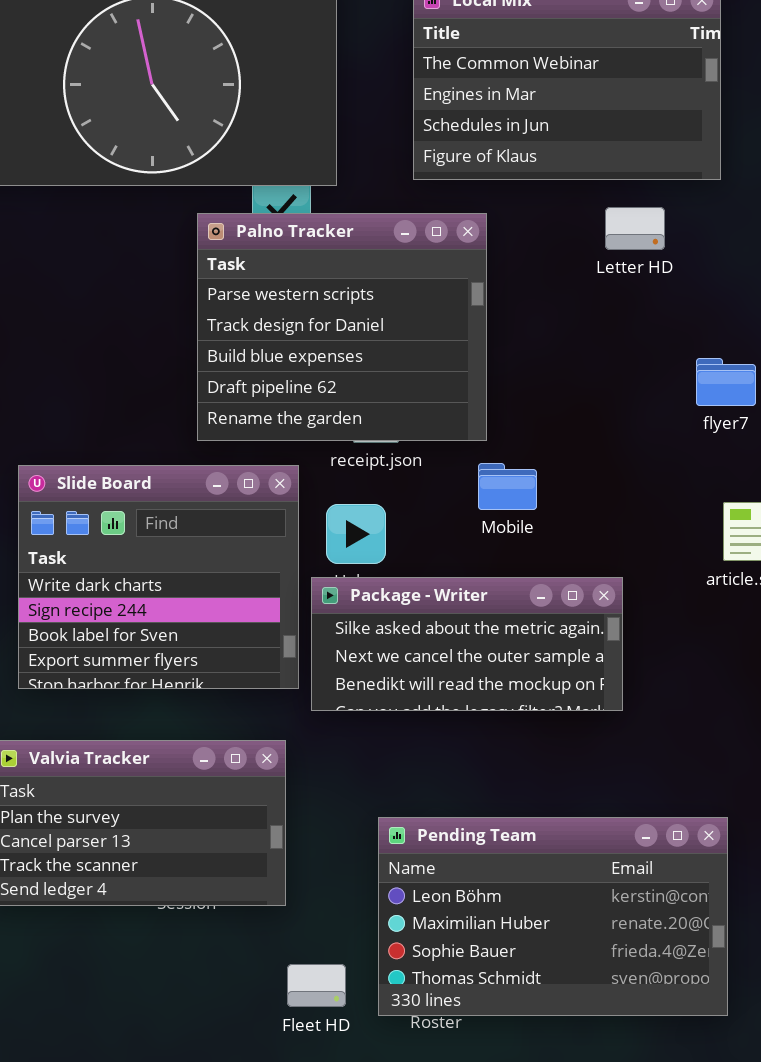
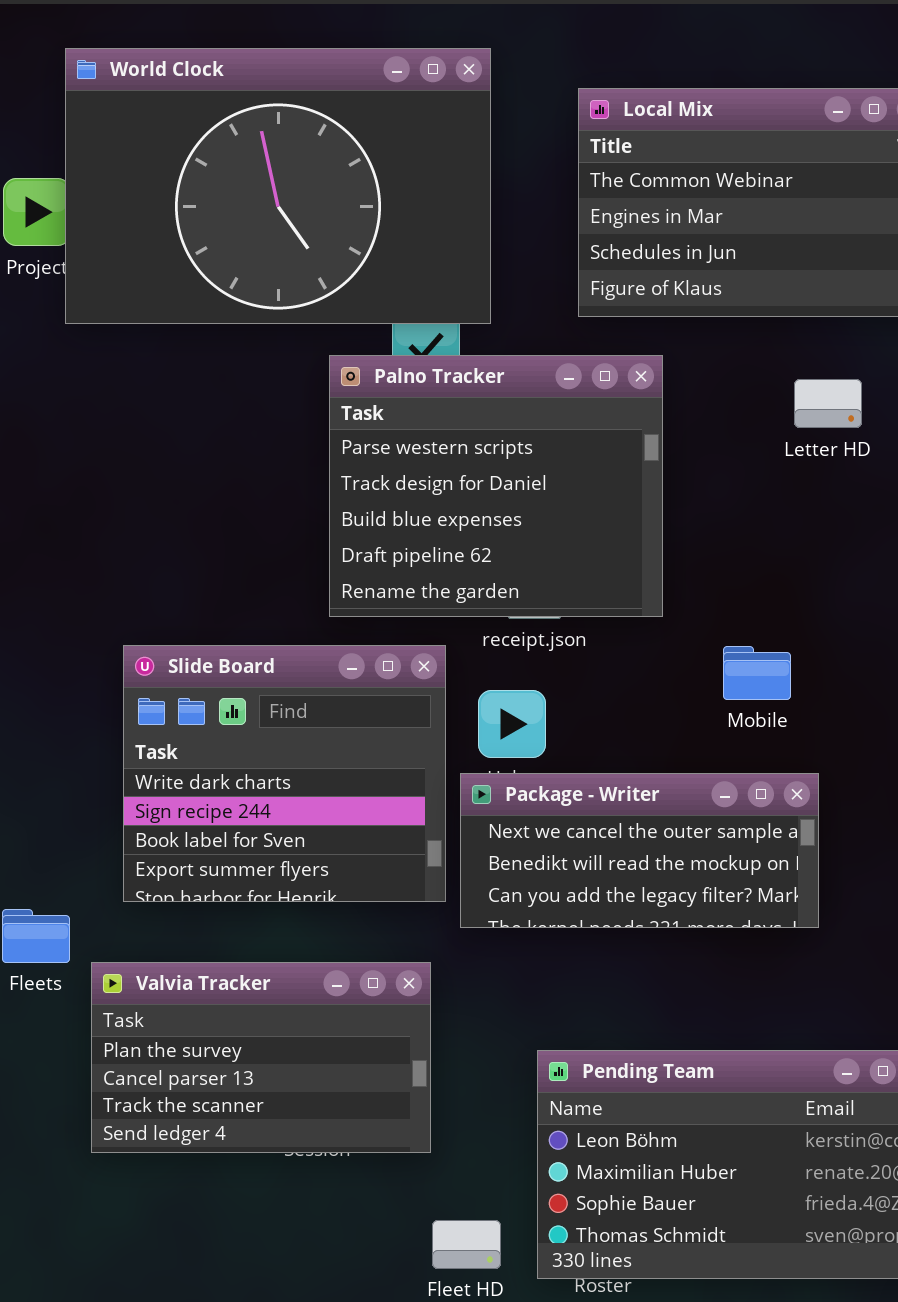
Letter HD: [605,207,665,250] -> [794,379,862,428], moved
Mobile: [478,463,537,510] -> [723,646,791,700], moved
Package - Writer: [311,577,623,711] -> [460,773,819,928], scrolled down 1 row

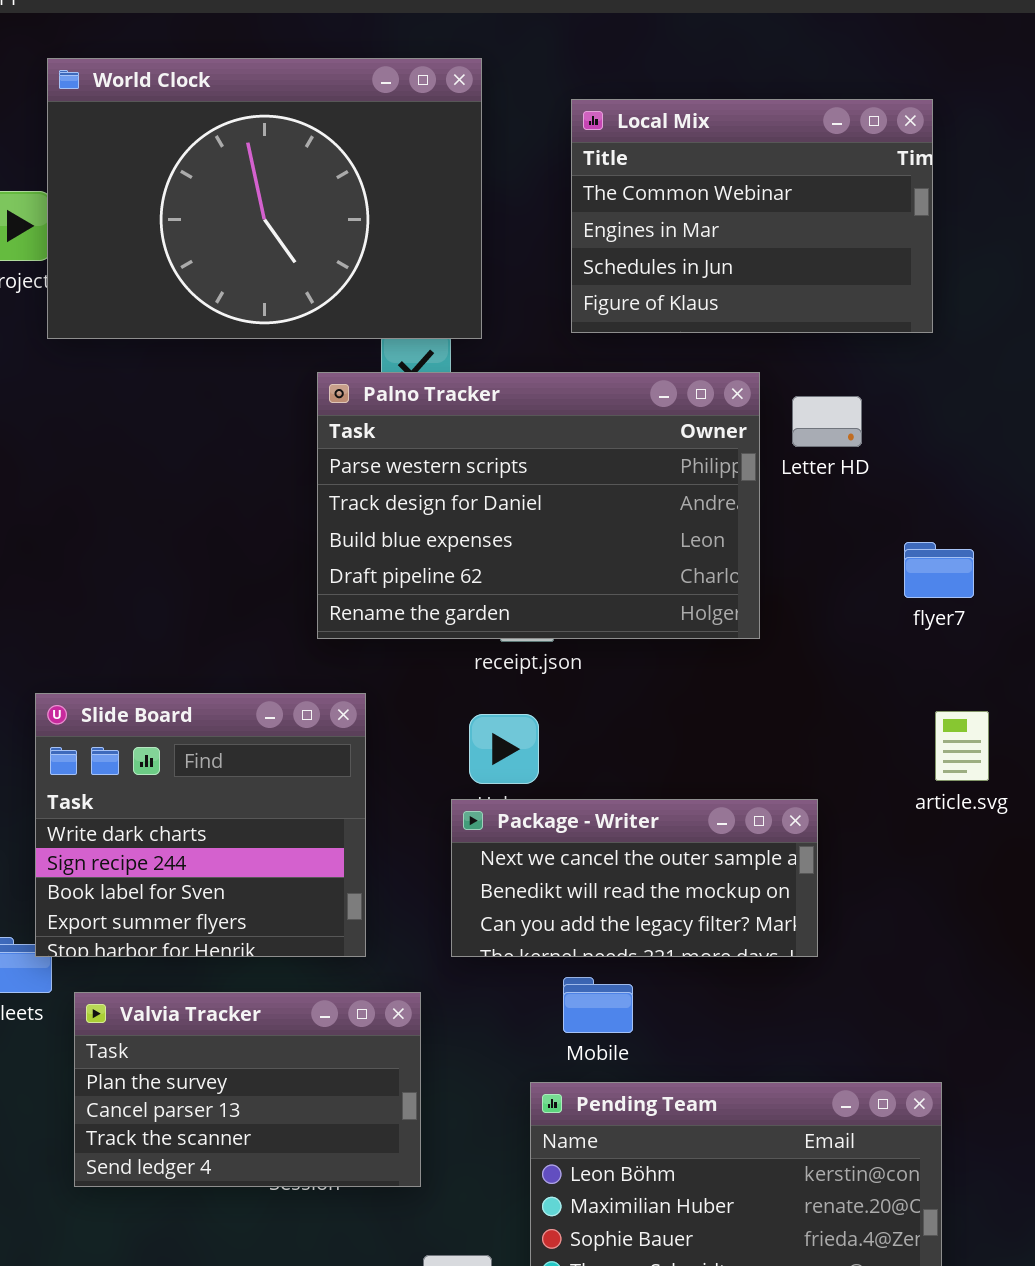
Palno Tracker: [329,355,663,617] -> [317,372,760,639], resized
Slide Board: [123,645,446,902] -> [35,693,366,957], moved
Mobile: [723,646,791,700] -> [563,977,633,1033], moved

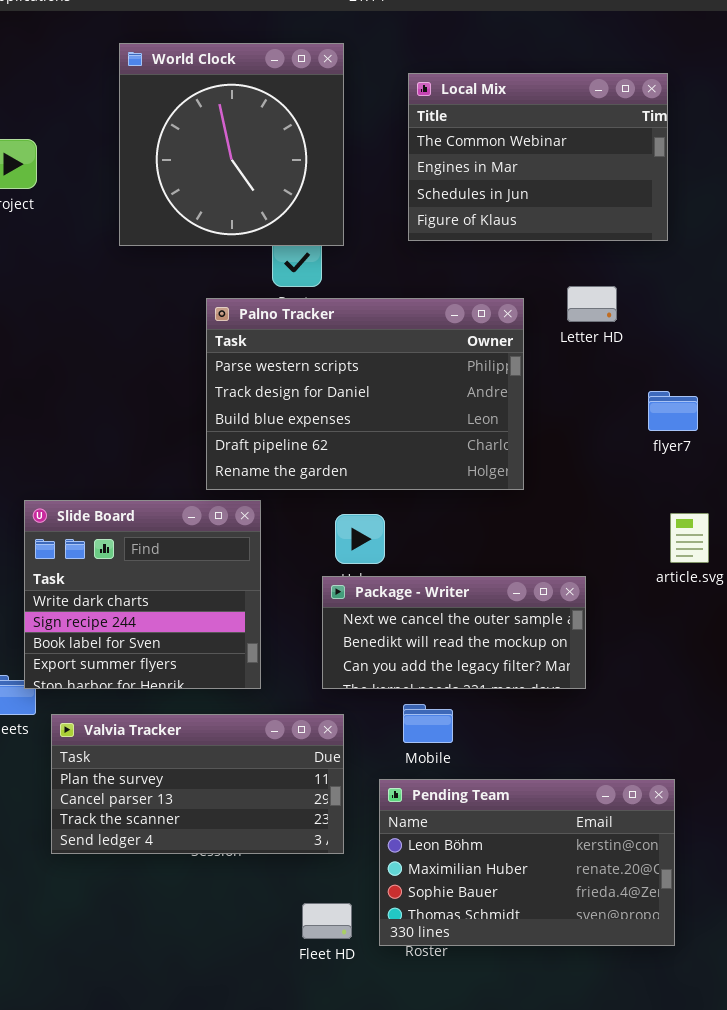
World Clock: [47,58,482,339] -> [119,43,344,246], resized
Palno Tracker: [317,372,760,639] -> [206,298,524,490], moved
Valvia Tracker: [74,992,421,1187] -> [51,714,344,854], resized

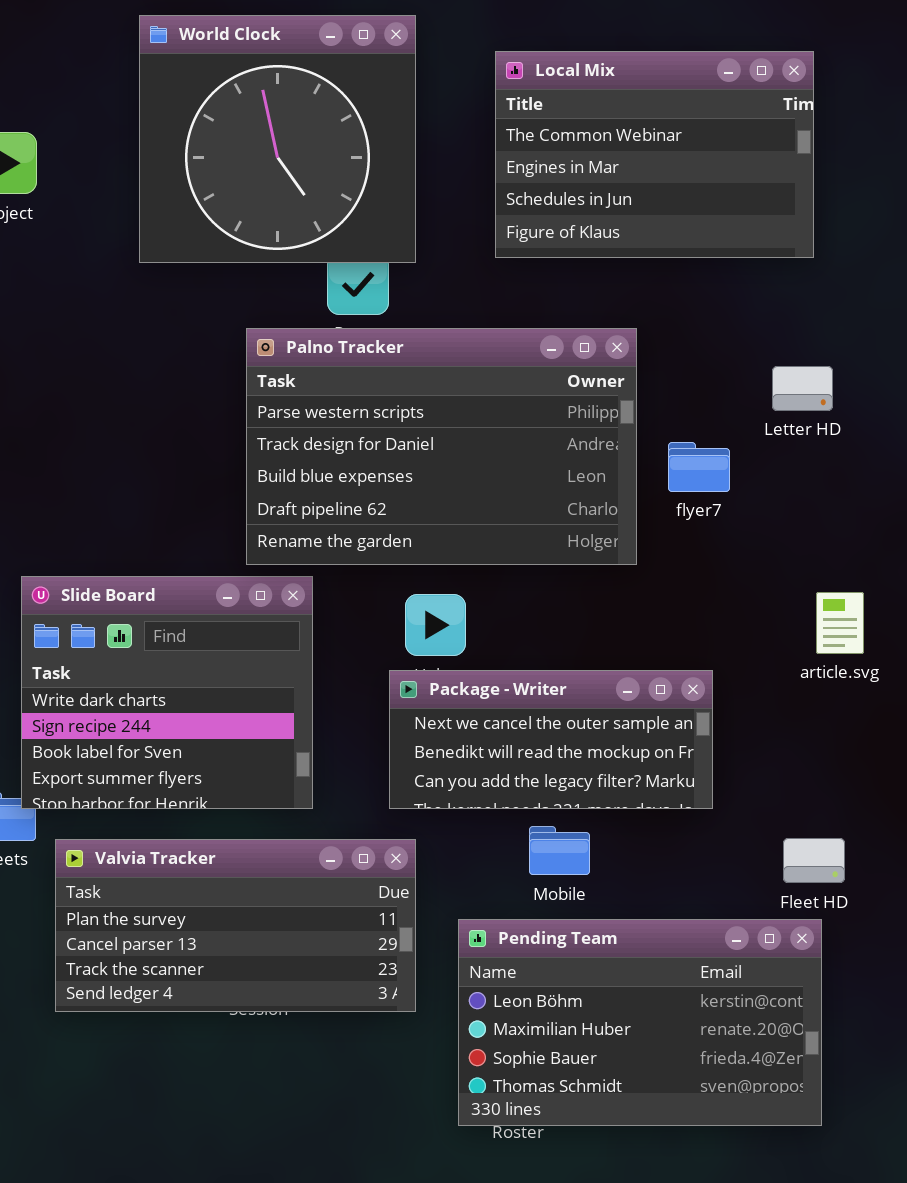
Letter HD: [567,286,617,322] -> [772,366,833,411], moved
flyer7: [648,391,698,431] -> [668,442,730,492], moved
Mobile: [403,704,453,743] -> [529,826,590,875], moved
Fleet HD: [302,903,352,939] -> [783,838,845,883], moved

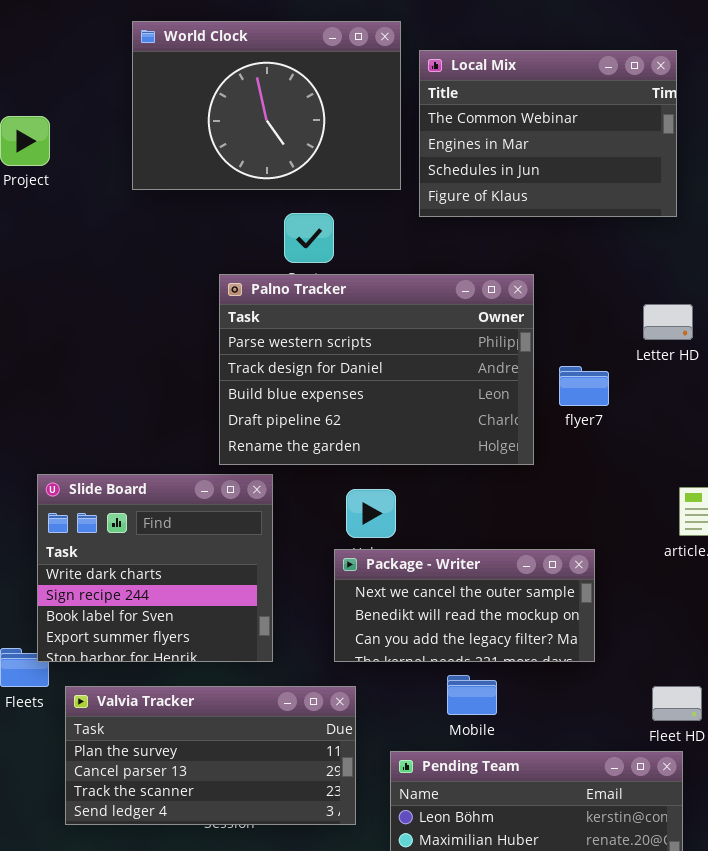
World Clock: [139,15,416,263] -> [132,21,401,190], resized

